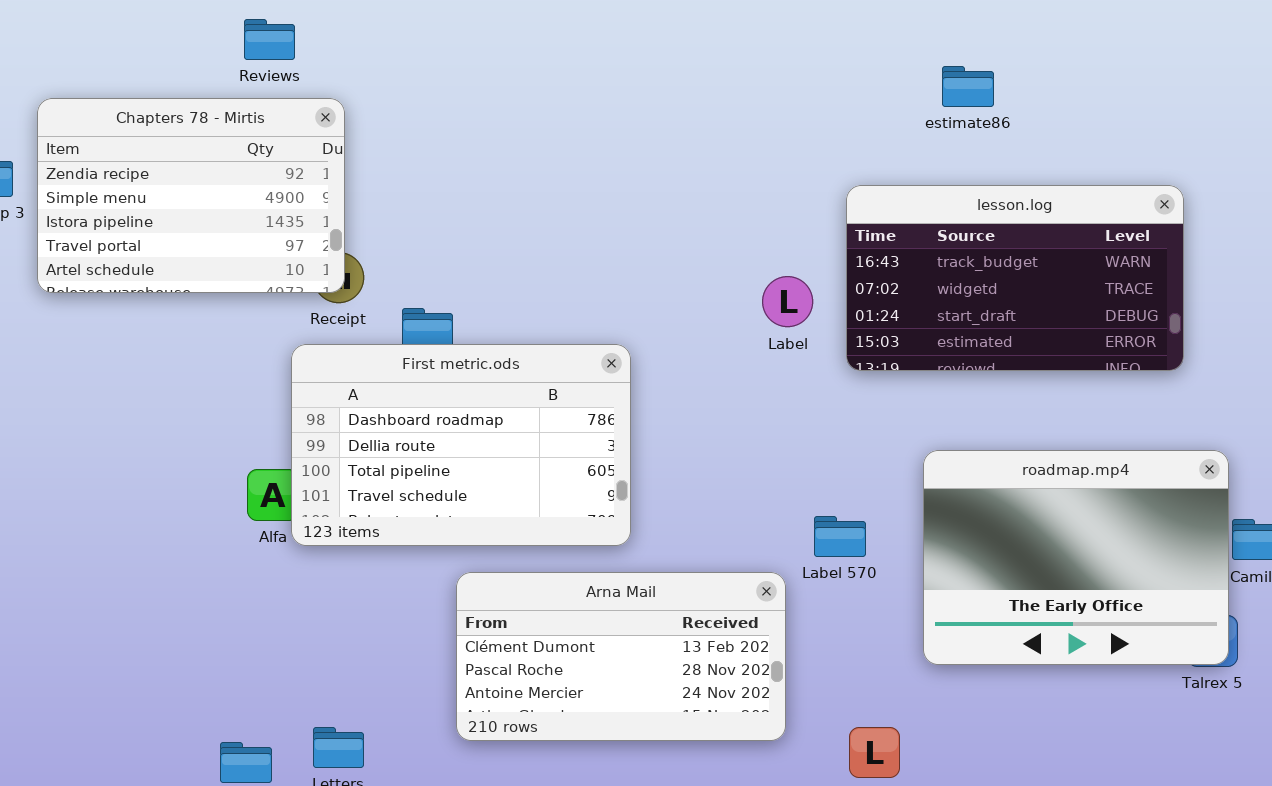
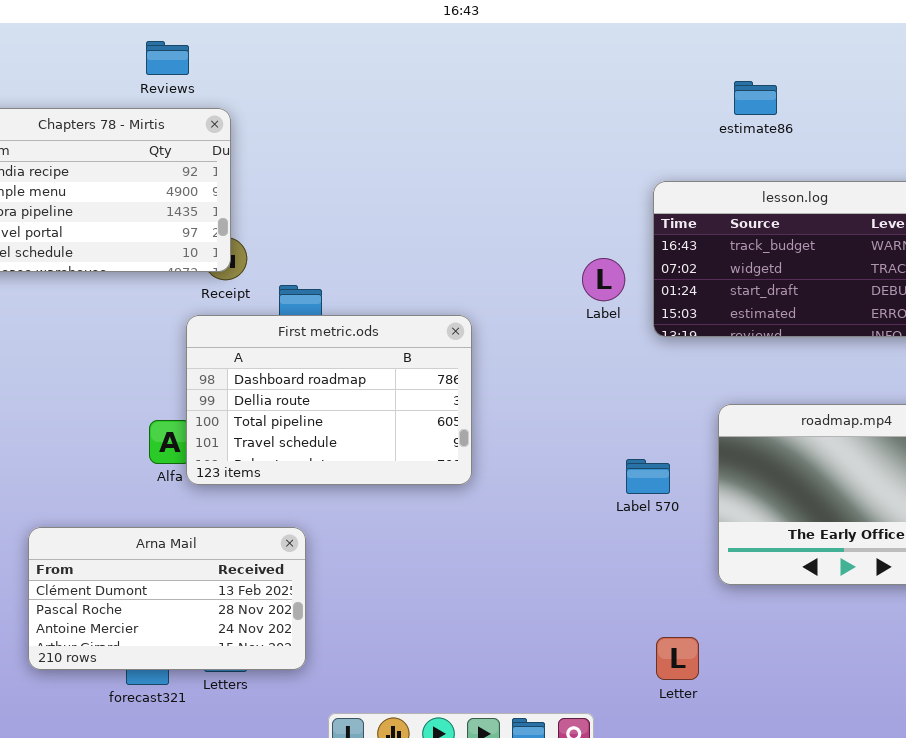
Arna Mail: [456,572,786,741] -> [28,527,306,670], moved

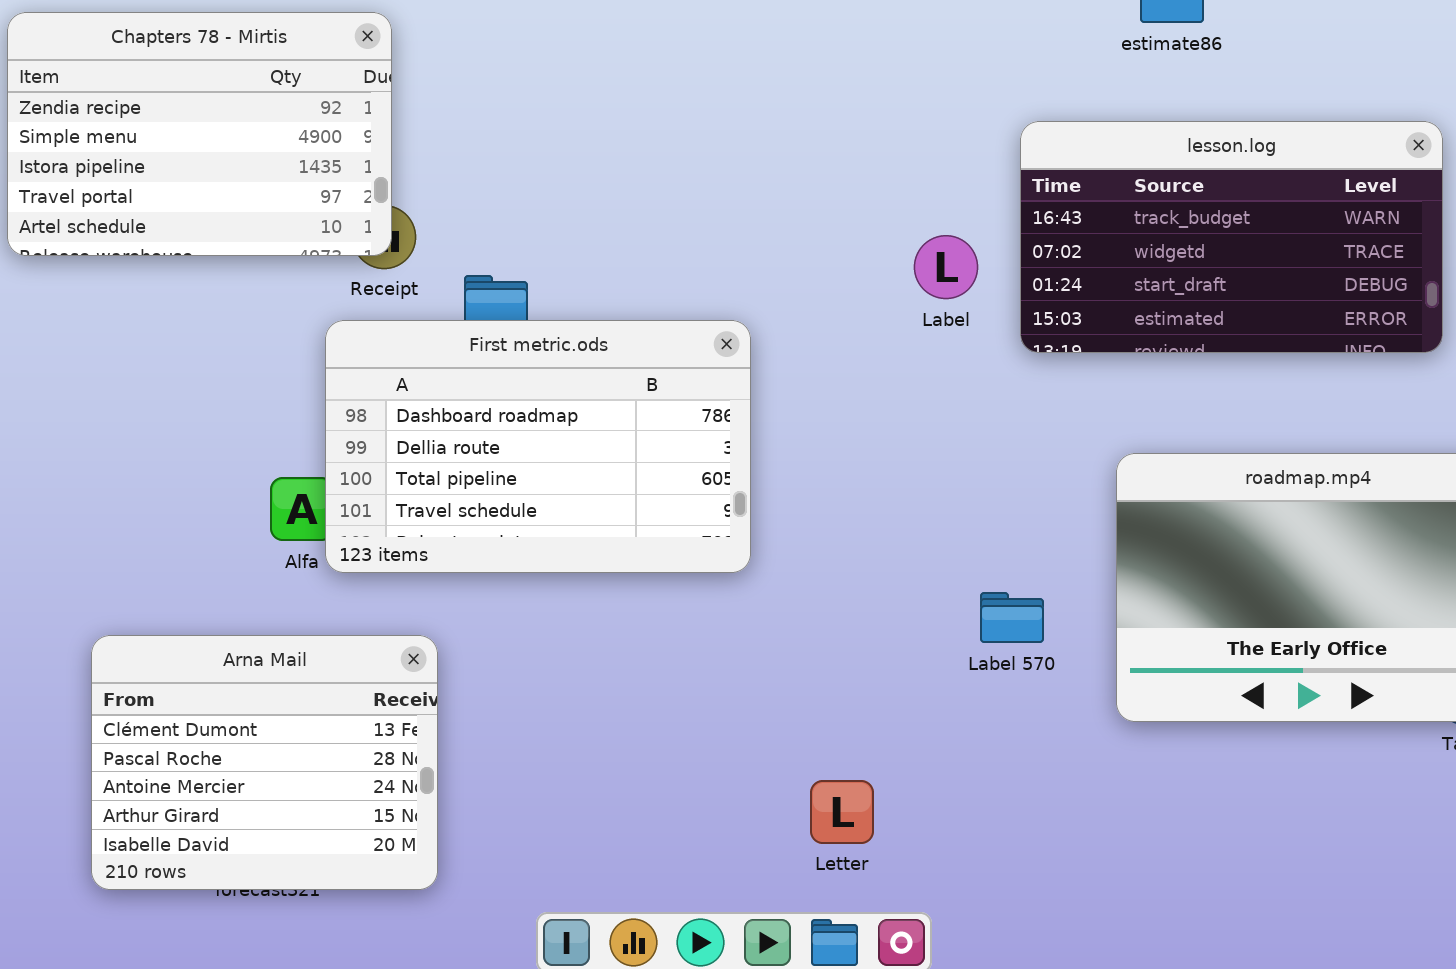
Label 570: [626,459,670,494] -> [980,592,1044,643], moved
Arna Mail: [28,527,306,670] -> [91,635,438,890], resized
Letter: [656,637,699,680] -> [810,780,874,844], moved

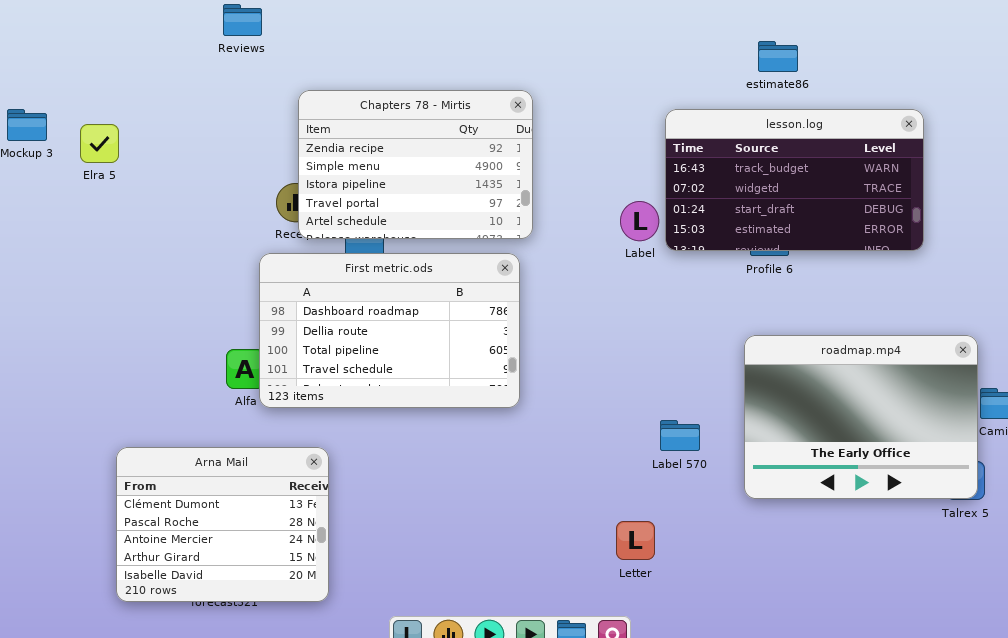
Chapters 78 - Mirtis: [7,12,392,256] -> [298,90,533,239], moved
lesson.log: [1020,121,1443,353] -> [665,109,924,251], moved
Letter: [810,780,874,844] -> [616,521,655,560], moved

